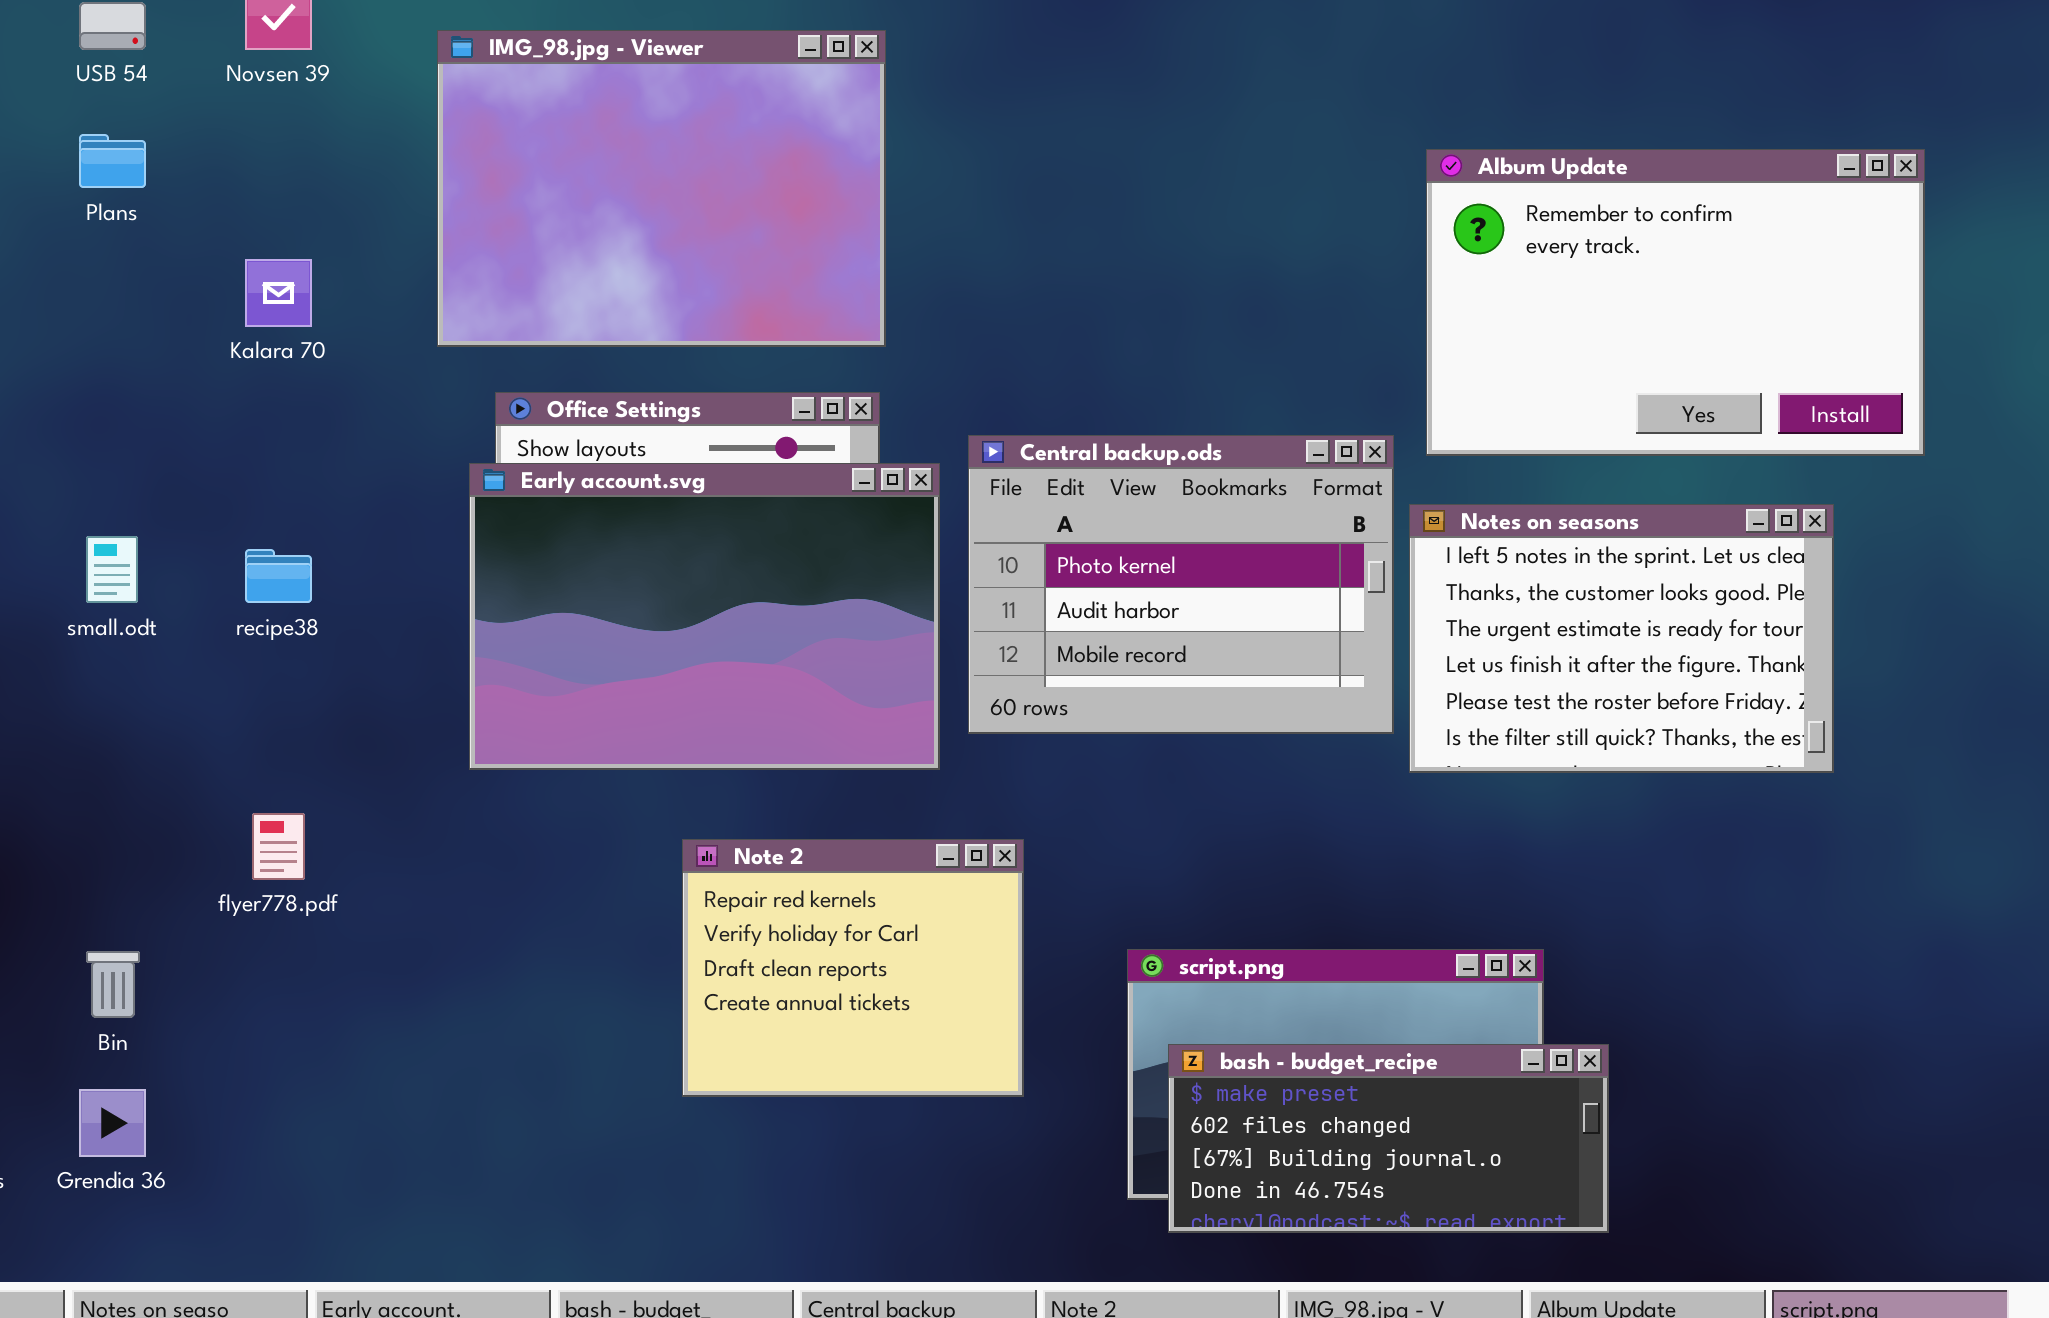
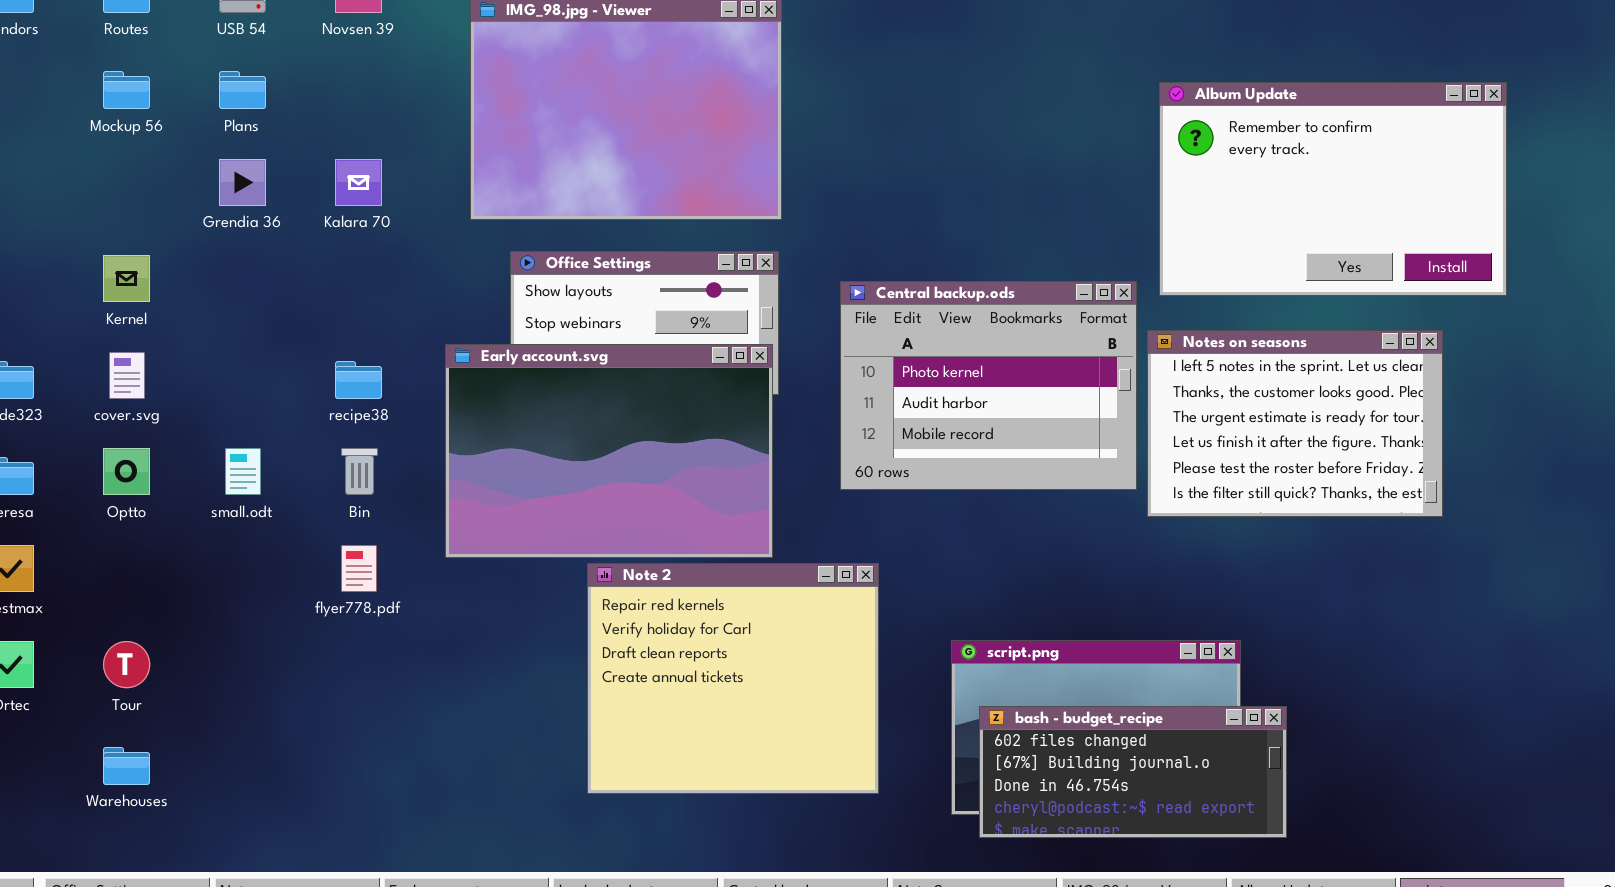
Early account.svg: [469,463,940,770] -> [445,344,773,558], moved
small.odt: [86,536,138,603] -> [225,448,261,495], moved
Note 2: [682,839,1024,1097] -> [587,563,879,794], resized
Bin: [86,951,140,1018] -> [341,448,378,495], moved
bash - budget_recipe: [1168,1044,1609,1233] -> [979,706,1287,838], scrolled down 1 row
Grendia 36: [79,1089,146,1157] -> [219,159,266,206], moved

